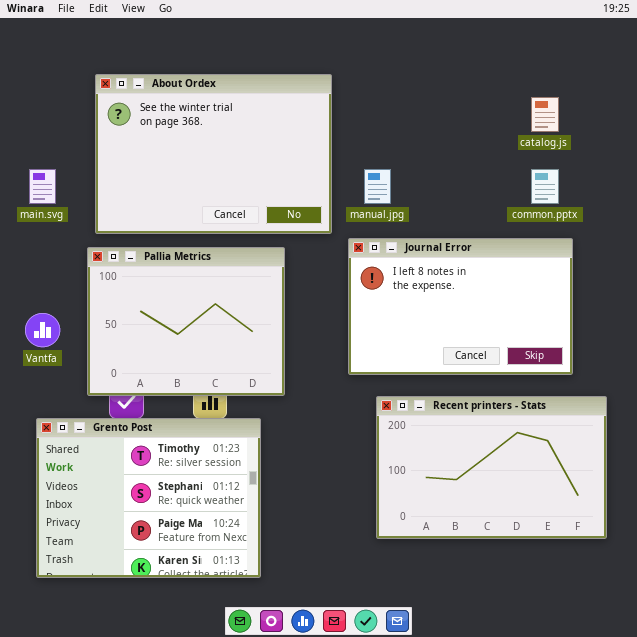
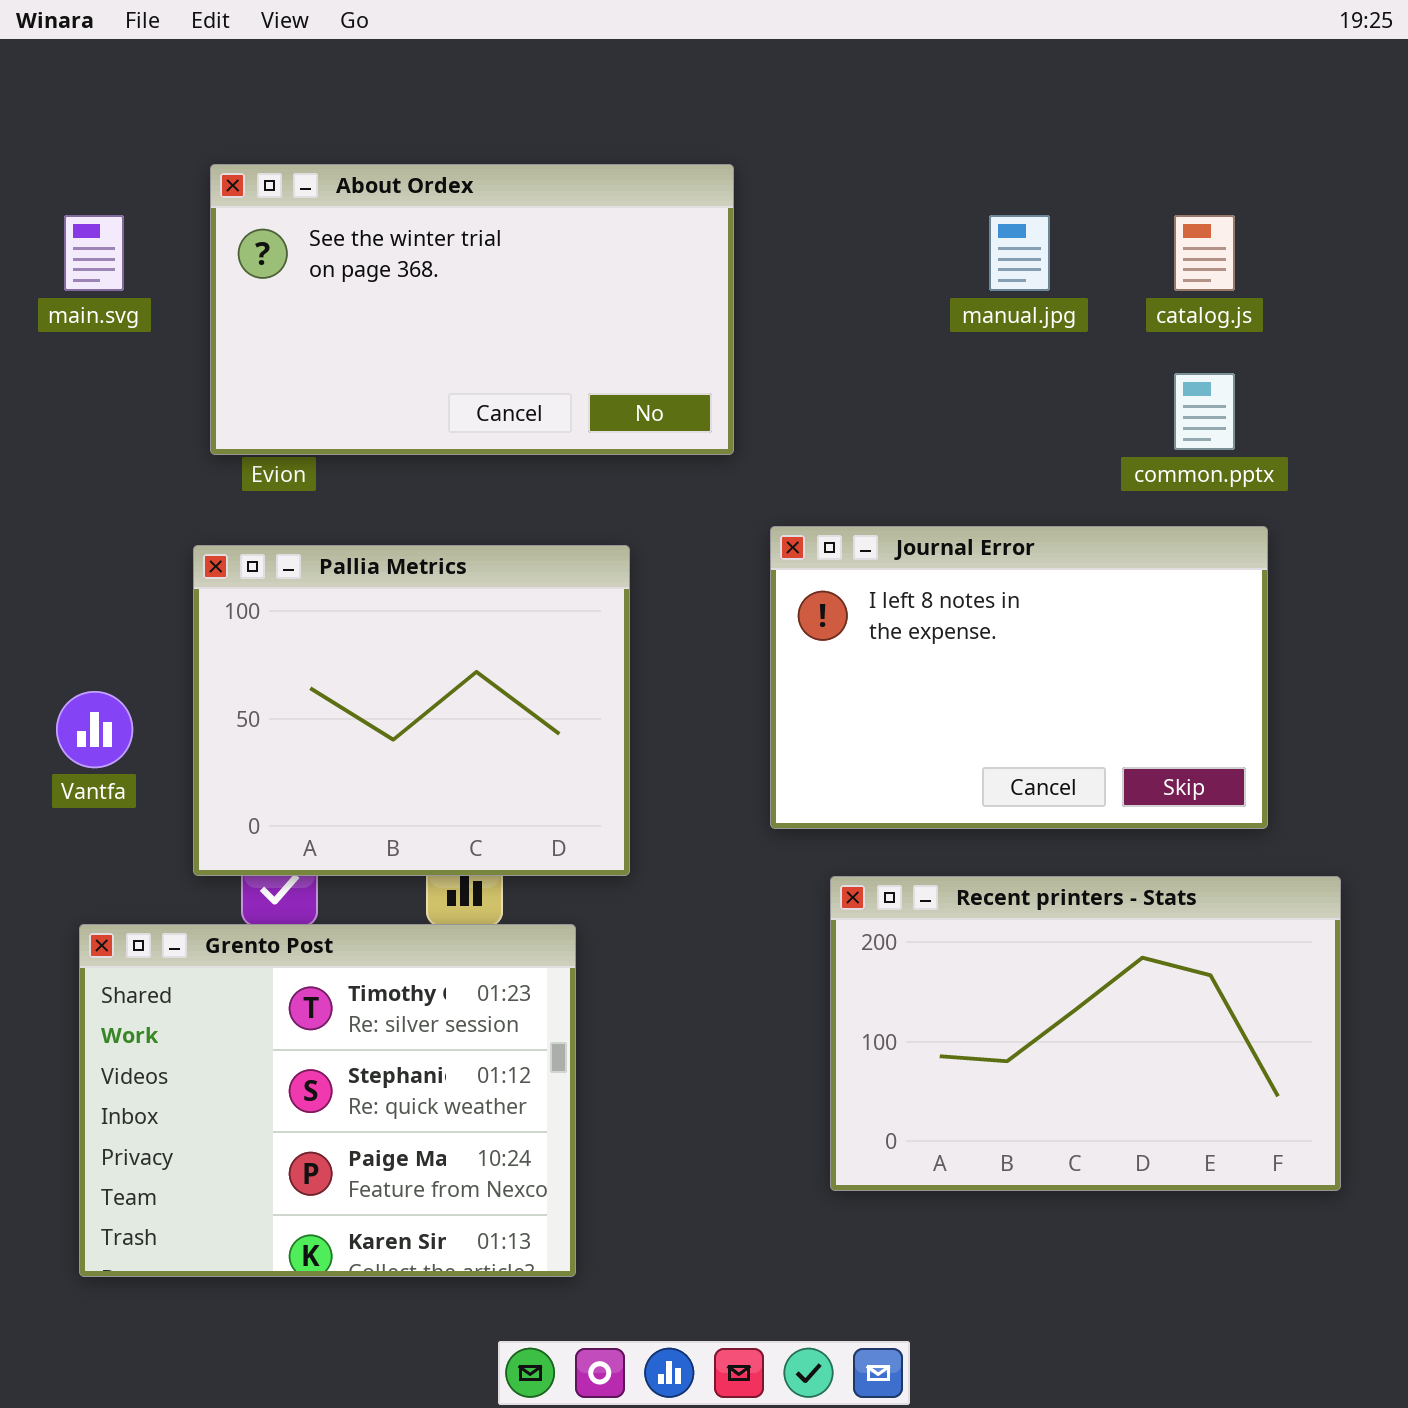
About Ordex: [95,74,332,234] -> [210,164,734,455], resized
main.svg: [29,169,56,204] -> [64,215,124,291], moved
manual.jpg: [364,169,391,204] -> [989,215,1050,291], moved

